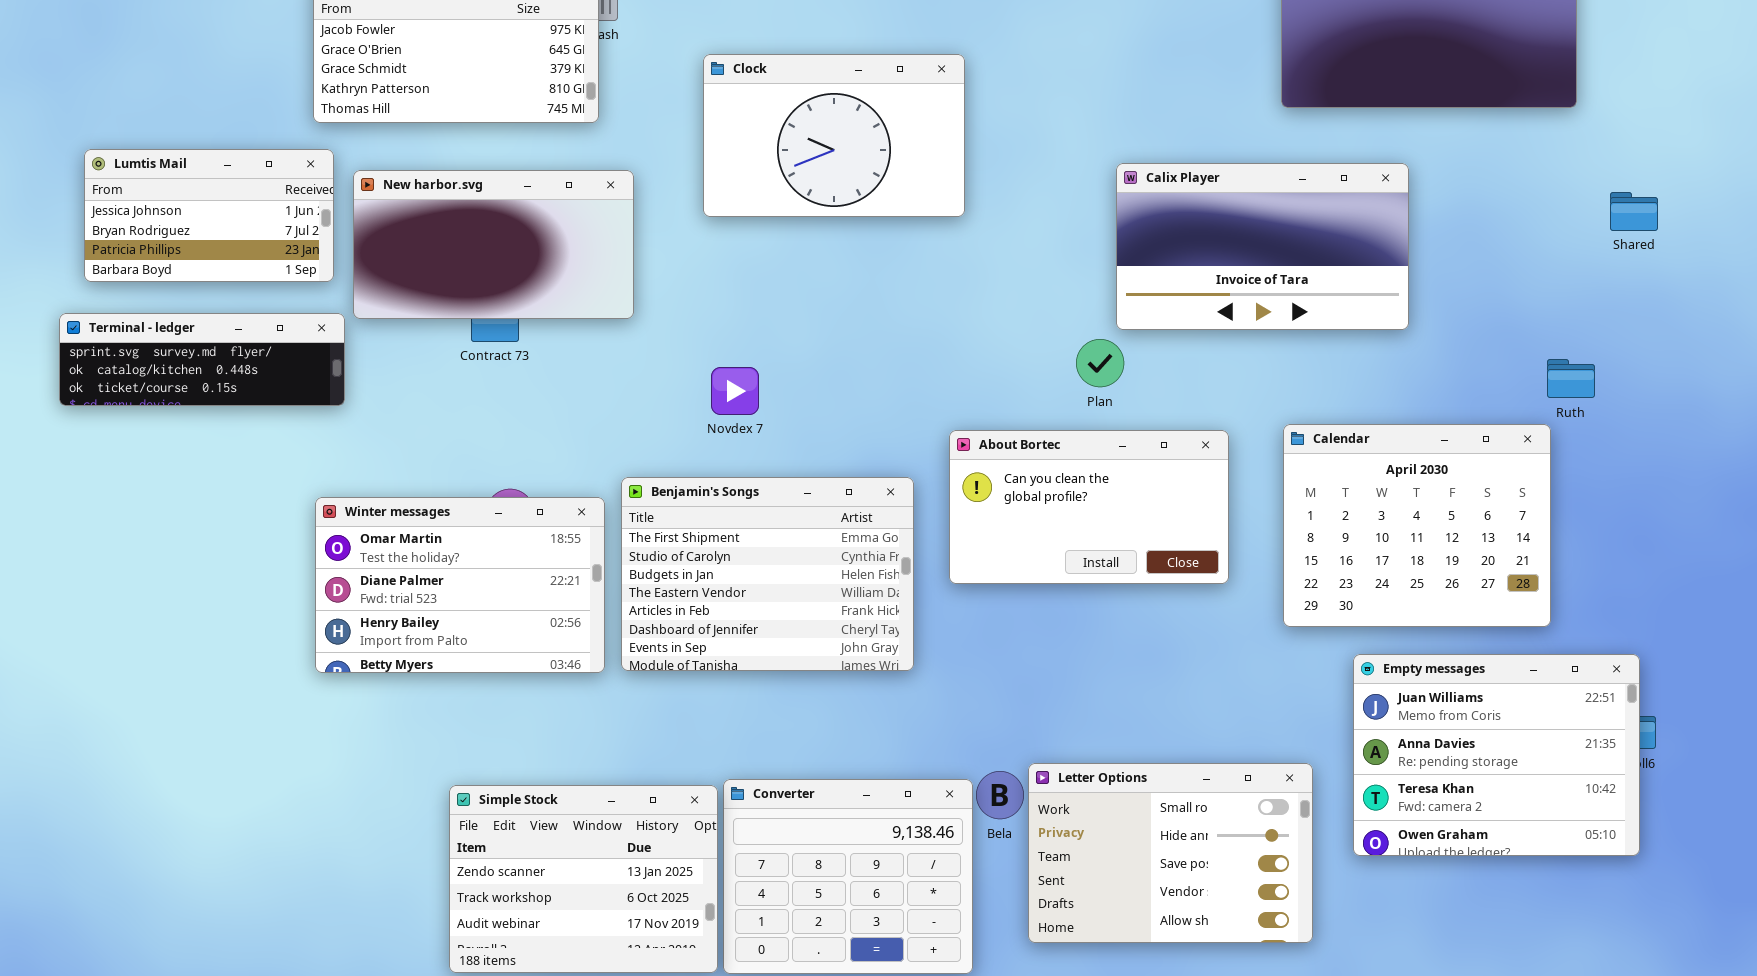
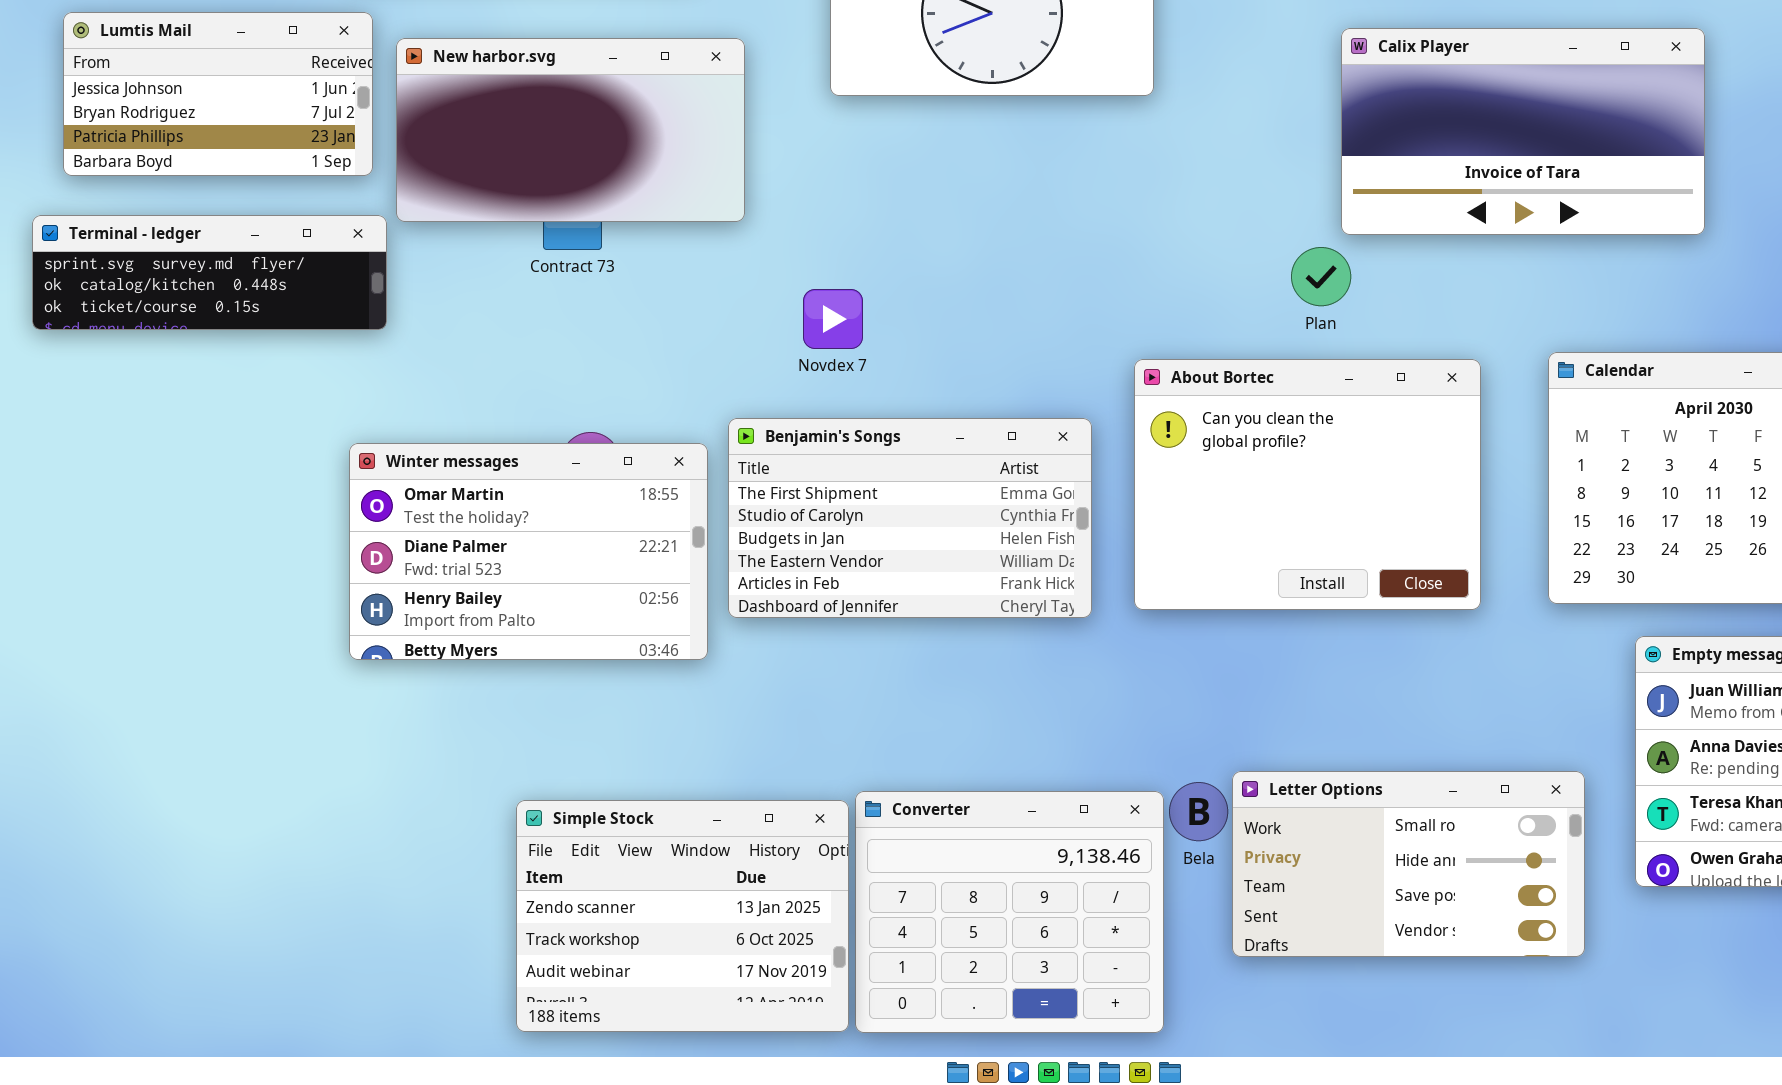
Novdex 7: [711,367,759,415] -> [803,289,863,349], moved
About Bortec: [949,430,1229,584] -> [1134,359,1481,610], resized
Benjamin's Songs: [621,477,914,671] -> [728,418,1092,618], resized
Letter Options: [1028,763,1313,943] -> [1232,771,1585,957], resized

